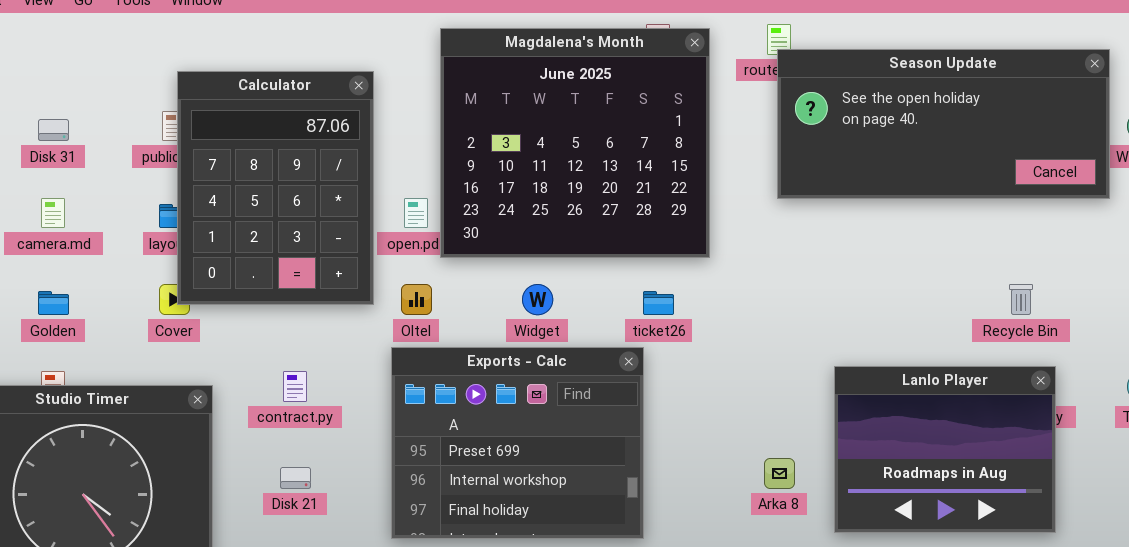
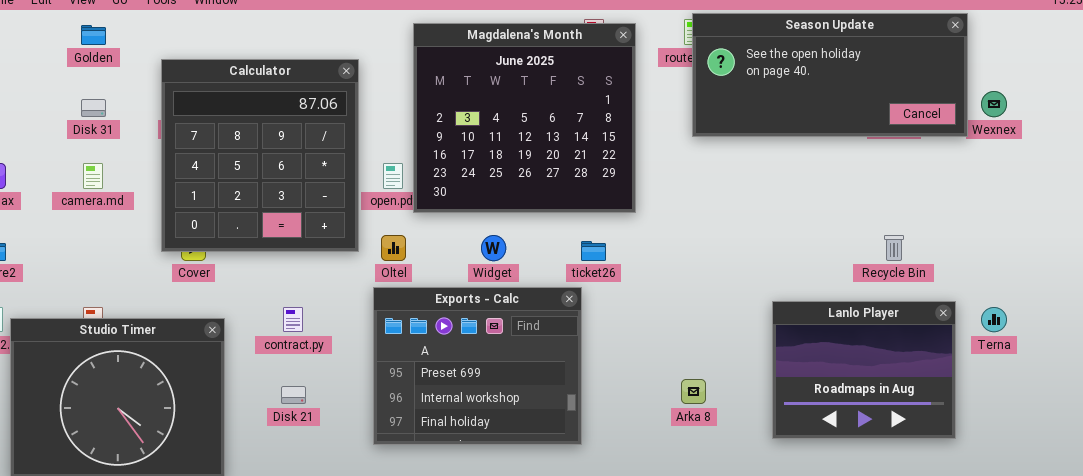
Season Update: [777,49,1110,199] -> [692,13,968,137], moved
Calculator: [177,71,374,305] -> [161,59,359,252], resized
Golden: [38,291,69,315] -> [81,25,106,45], moved
Lanlo Player: [834,366,1056,533] -> [772,301,956,439], moved

